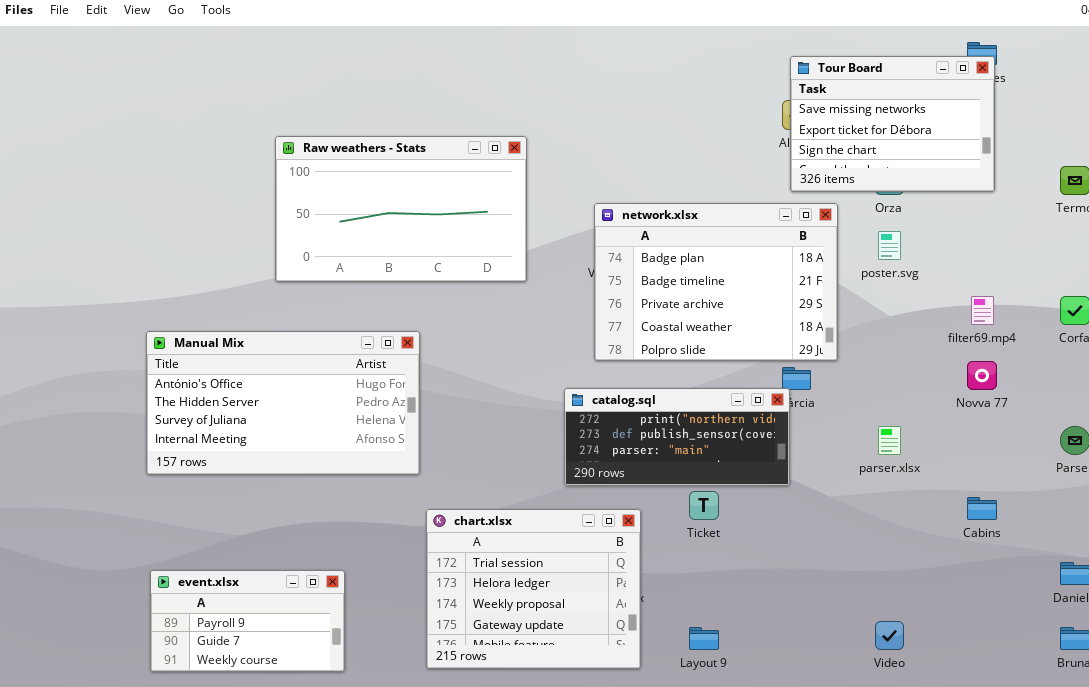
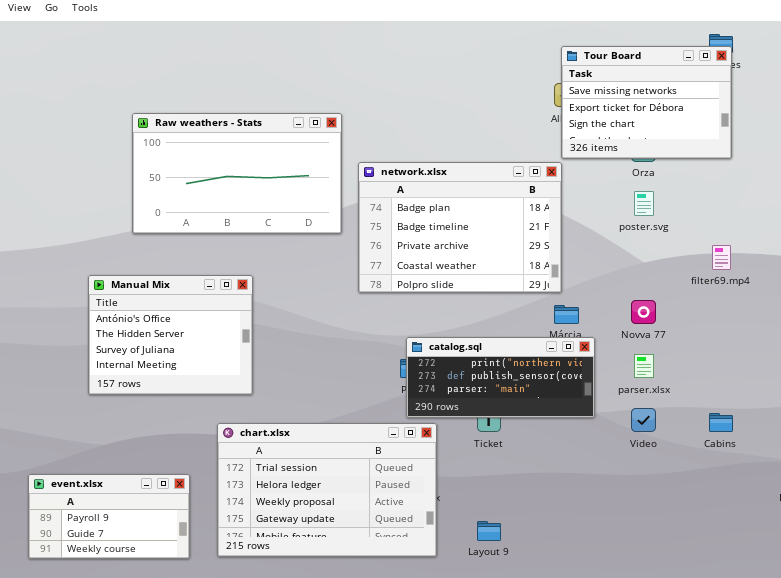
network.xlsx: [594,203,838,361] -> [358,162,562,293], moved
Manual Mix: [146,331,420,475] -> [88,275,253,395], resized
Novva 77: [967,361,997,390] -> [631,300,656,324], moved
catalog.sql: [564,388,790,486] -> [406,337,595,418], moved
chart.xlsx: [426,509,641,669] -> [217,423,437,557], resized
Video: [875,621,904,650] -> [631,408,656,432], moved

